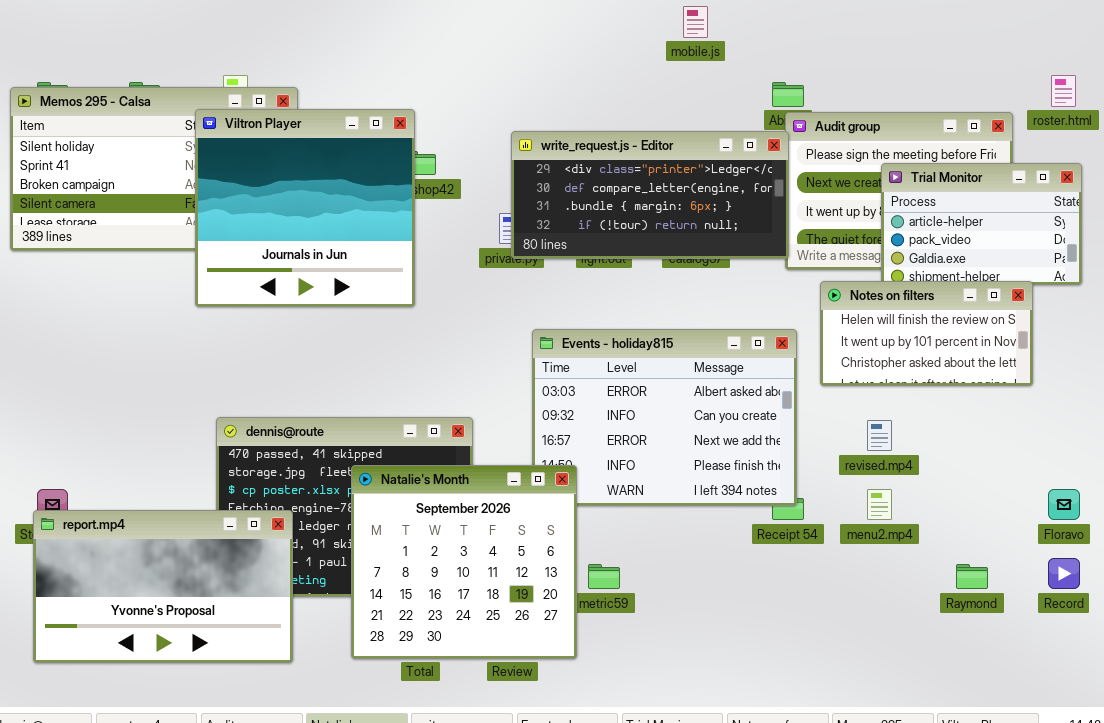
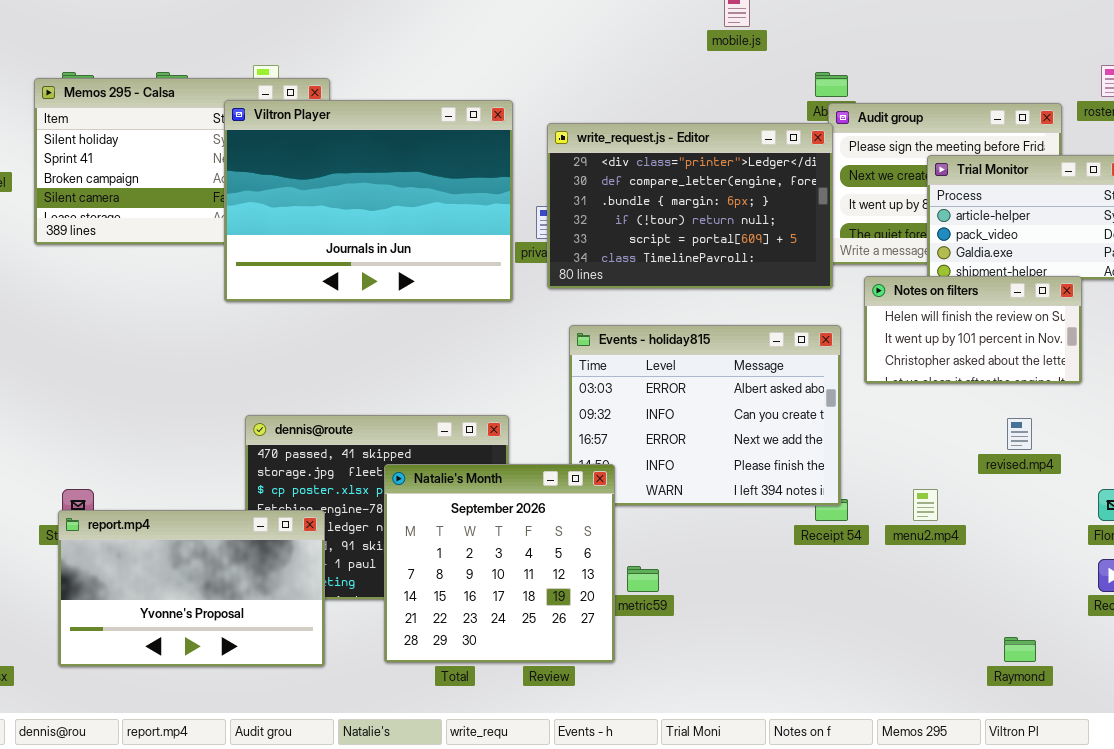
Viltron Player: [195,109,415,307] -> [224,100,513,302], resized
write_request.js - Editor: [511,131,789,259] -> [547,123,833,289], resized
revised.mp4: [867,420,892,451] -> [1007,418,1032,450], moved
Raymond: [956,564,988,589] -> [1004,637,1036,662], moved

